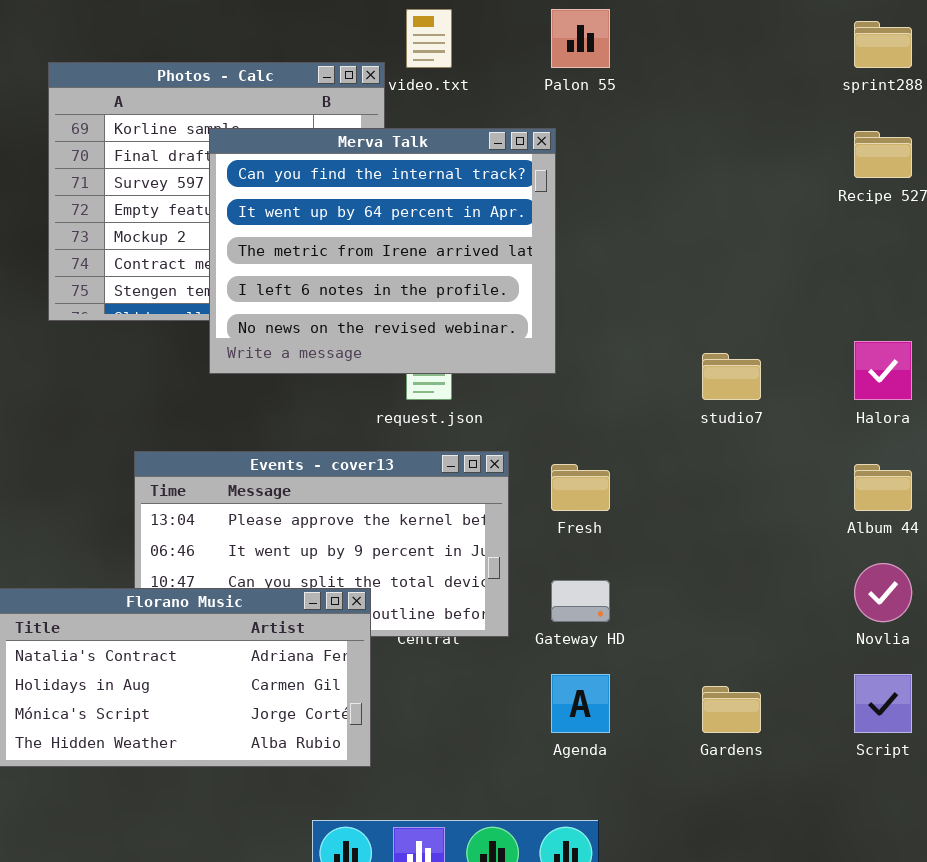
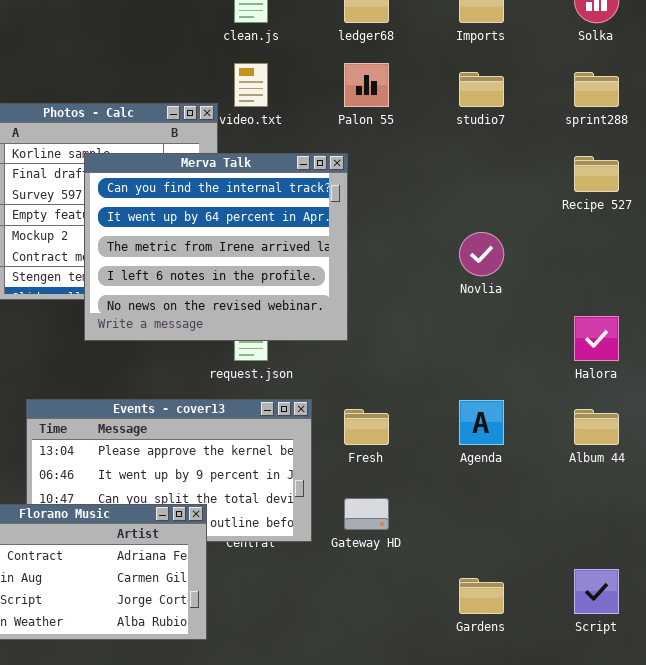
studio7: [702,353,761,400] -> [459,72,504,107], moved
Novlia: [854,563,912,622] -> [459,232,504,276], moved
Agenda: [551,674,610,733] -> [459,400,504,445], moved

